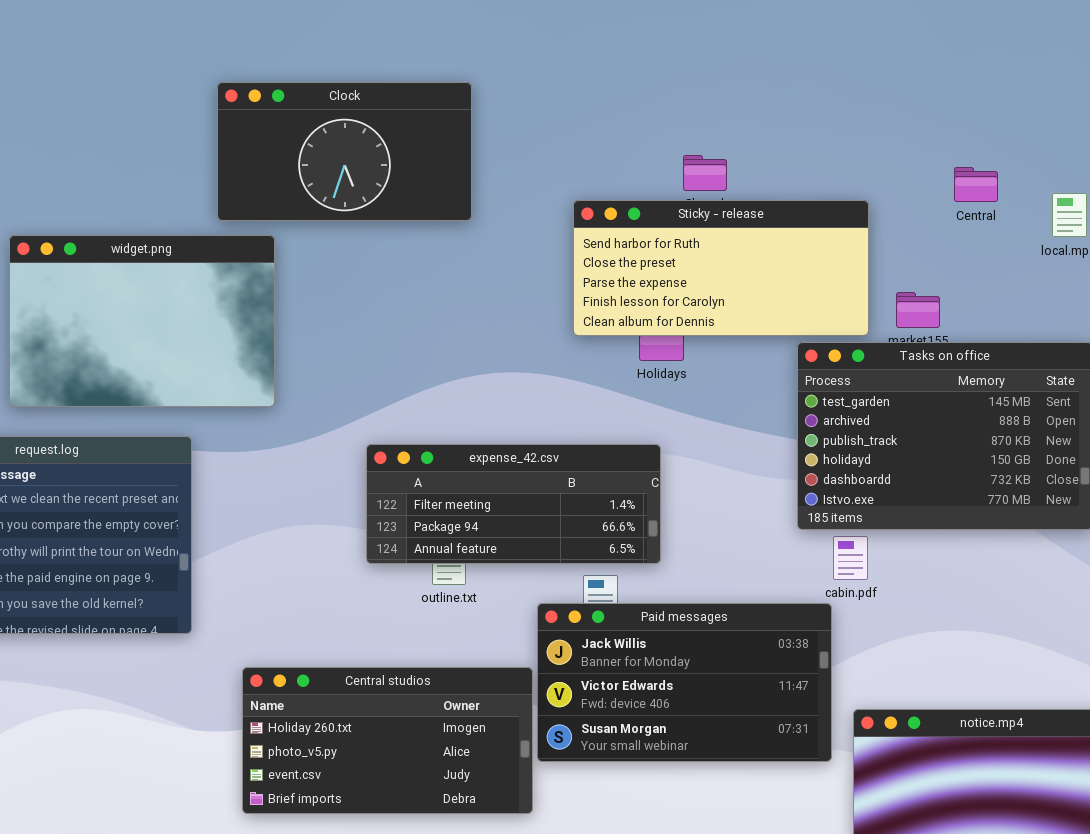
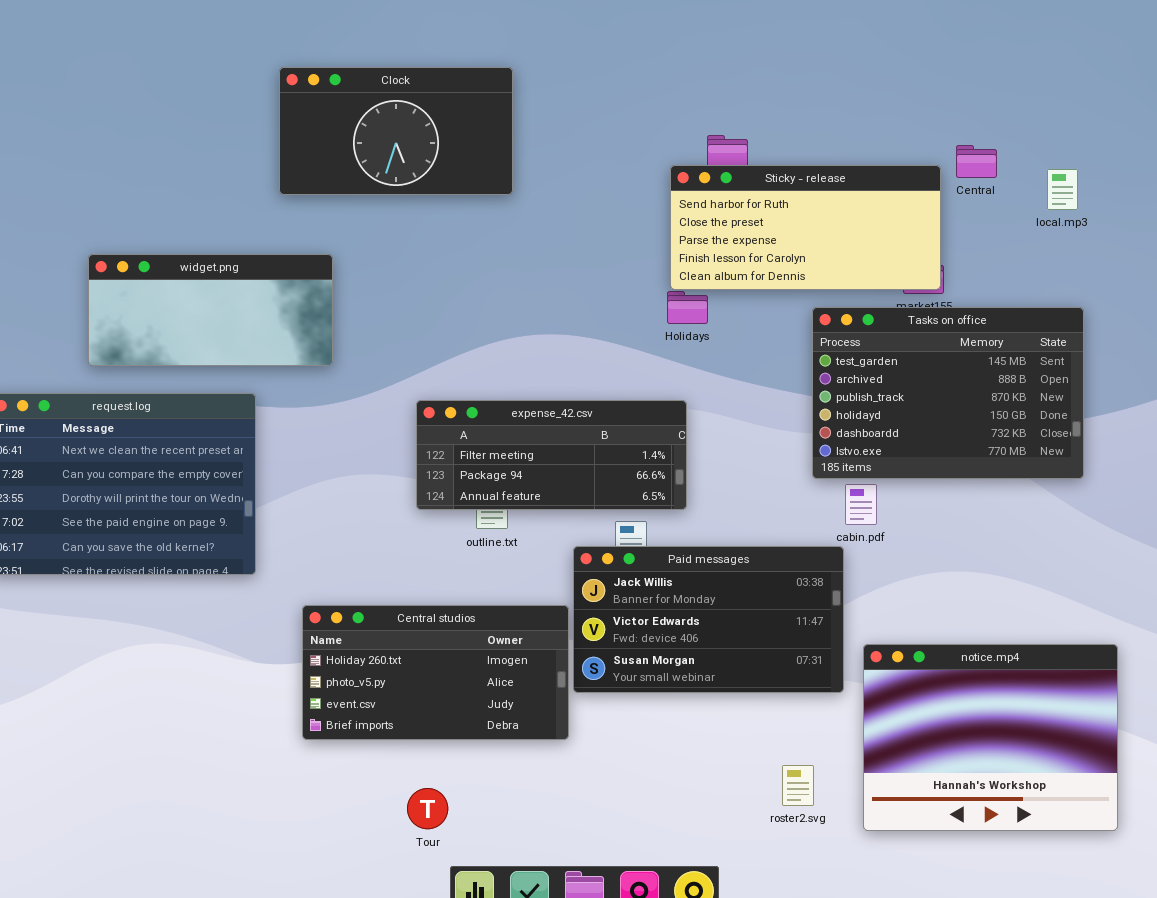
Sticky - release: [573,200,869,336] -> [670,165,941,290], moved
widget.png: [9,235,275,407] -> [88,254,333,366], resized

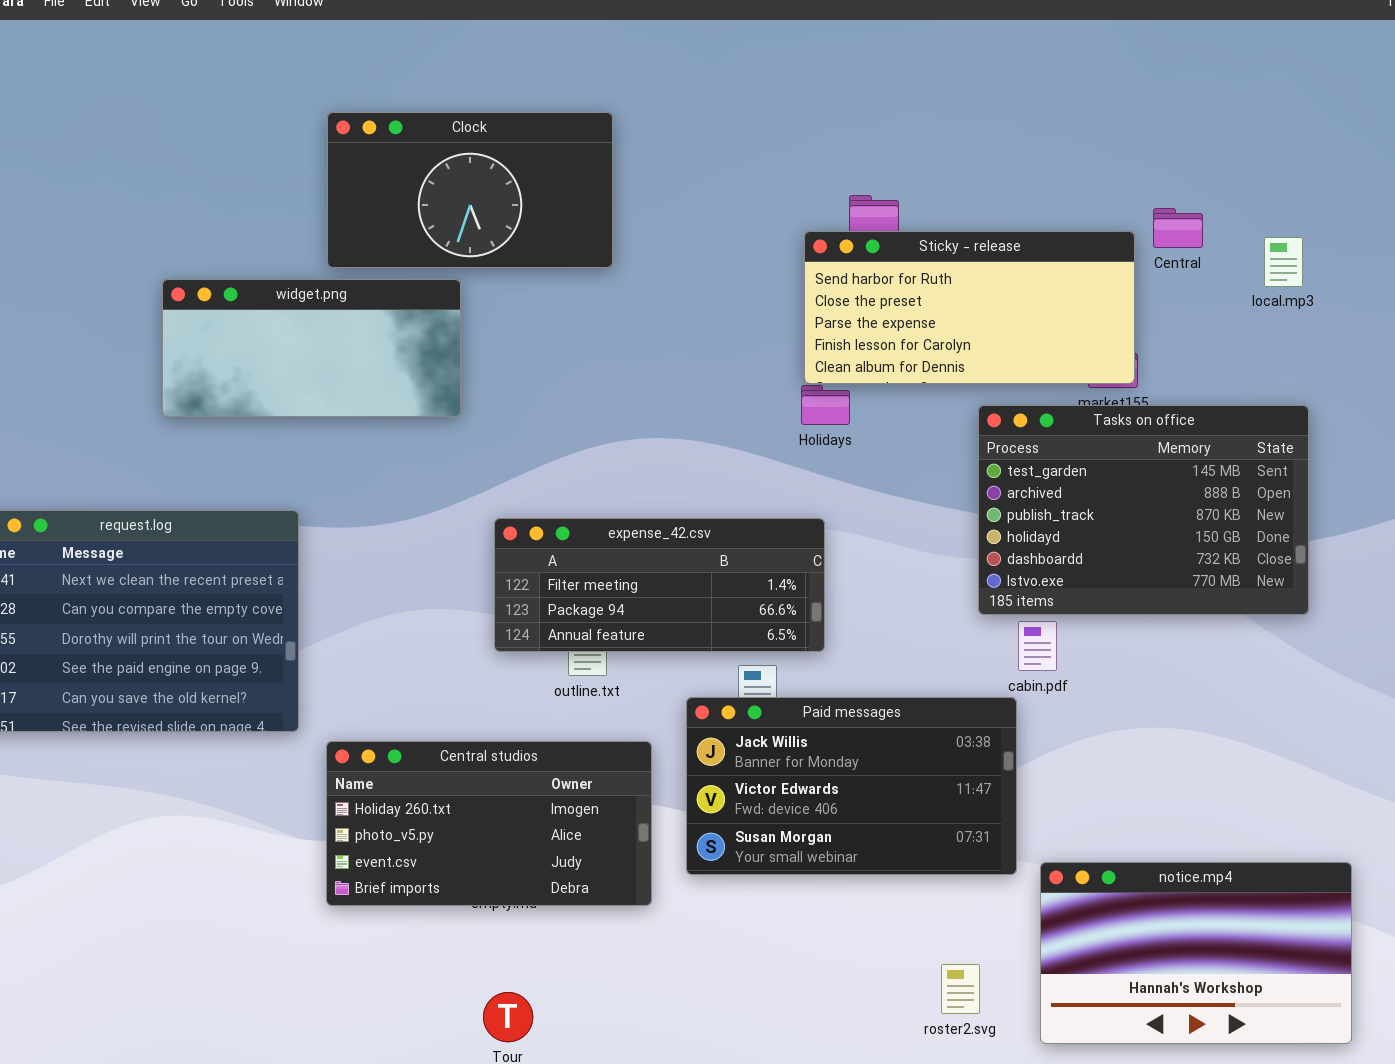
widget.png: [88,254,333,366] -> [162,279,461,417], moved
Central studios: [302,605,569,740] -> [326,741,652,906], moved
notice.mp4: [863,644,1118,831] -> [1040,862,1352,1044], resized

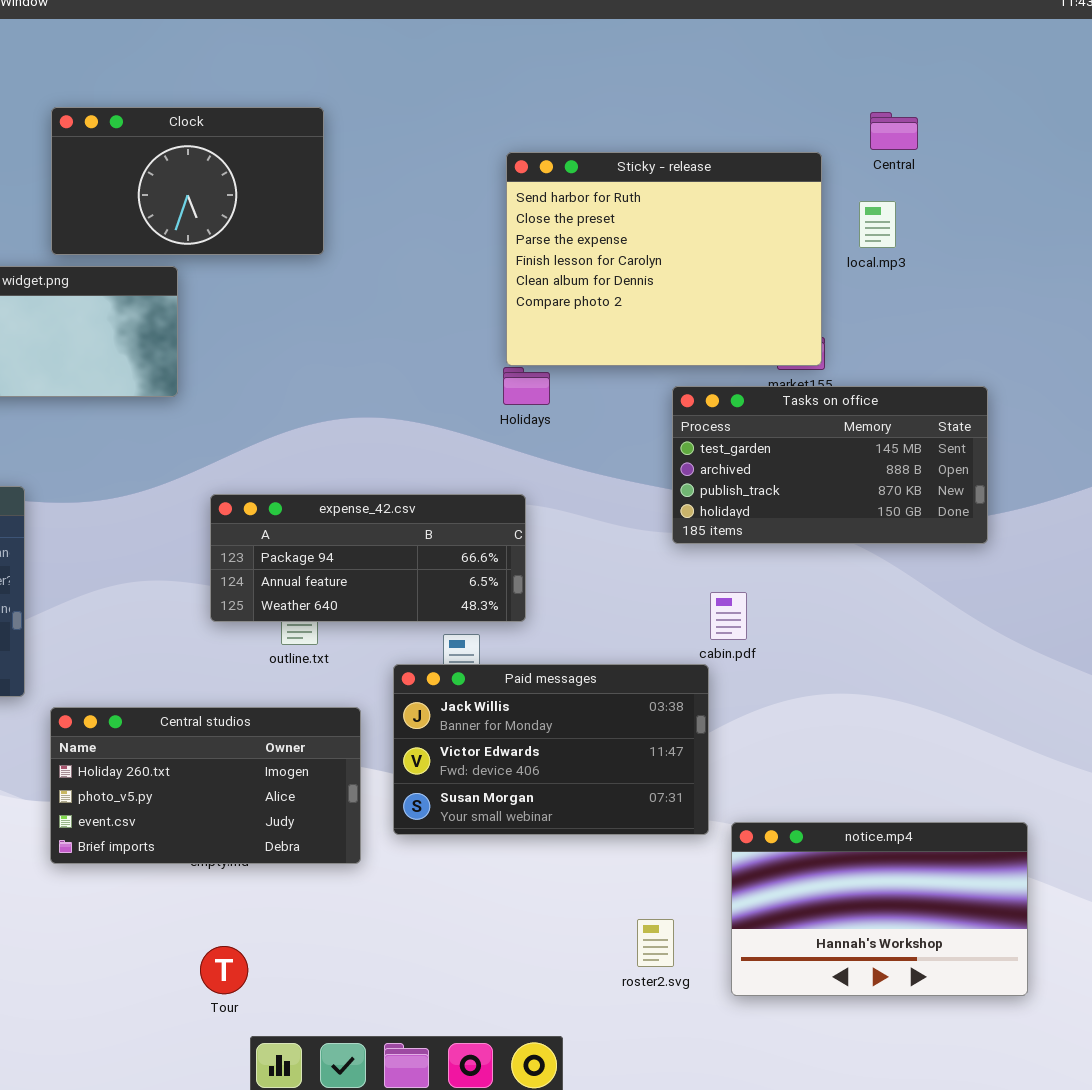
Central: [1153,208,1203,248] -> [870,112,918,150], moved
Sticky - release: [804,231,1135,384] -> [506,152,822,366], resized
local.mp3: [1264,237,1303,287] -> [859,201,896,248], moved
Tasks on office: [978,405,1309,615] -> [672,386,988,544], resized
expense_42.csv: [494,518,825,652] -> [210,494,526,622], scrolled down 1 row

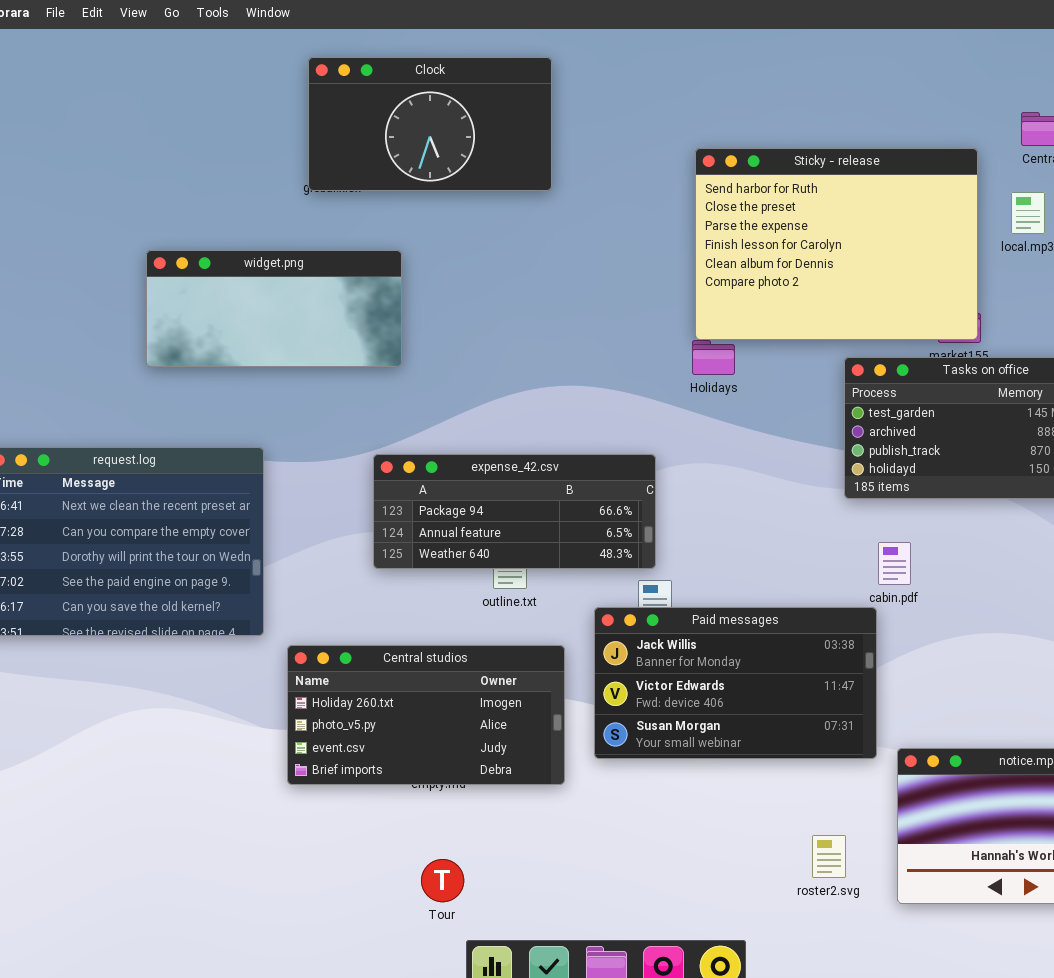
Clock: [51,107,324,255] -> [308,57,552,191], moved
expense_42.csv: [210,494,526,622] -> [373,454,656,569], moved

